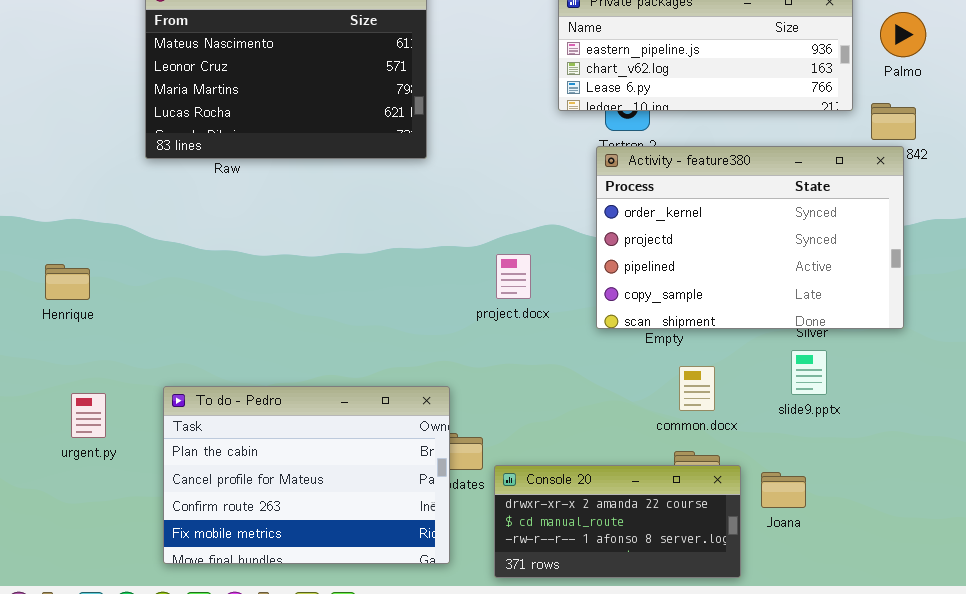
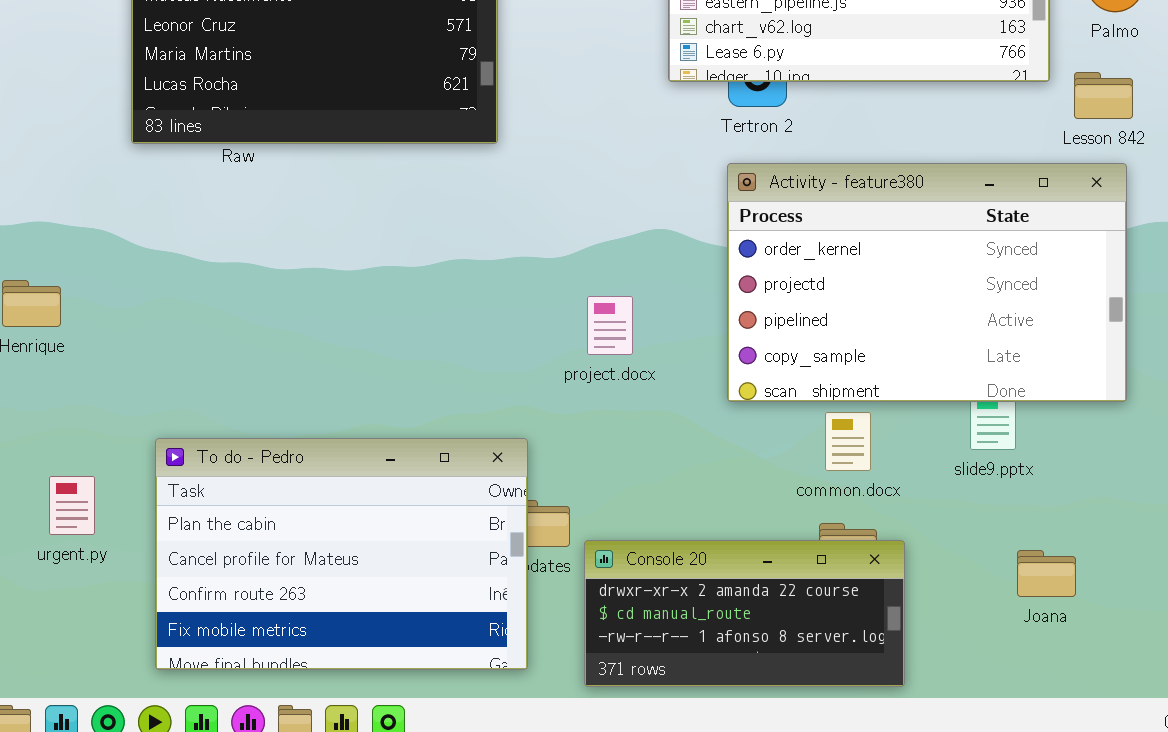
Activity - feature380: [596,146,904,329] -> [727,163,1127,402], moved
project.docx: [496,254,531,299] -> [587,296,633,355], moved
urgent.py: [71,393,106,438] -> [49,476,95,535], moved
Joana: [761,472,806,508] -> [1017,550,1076,597], moved

